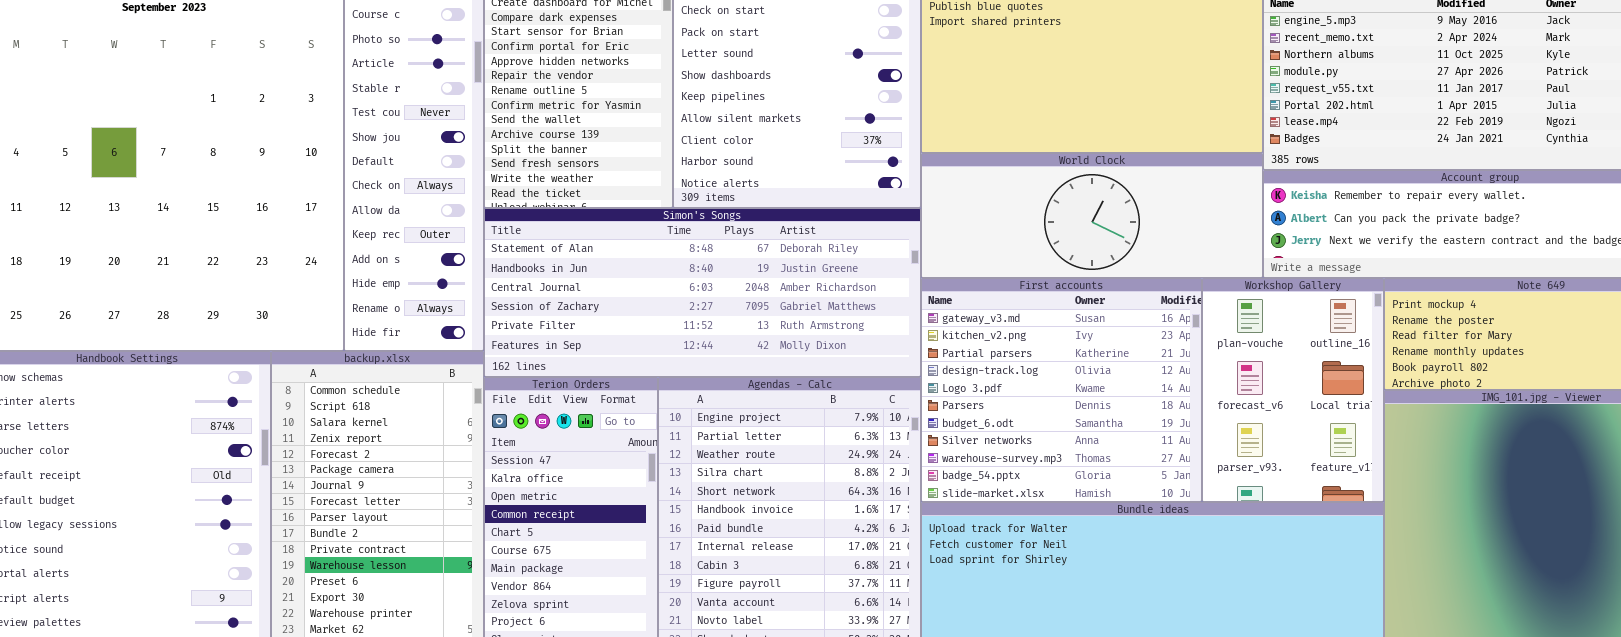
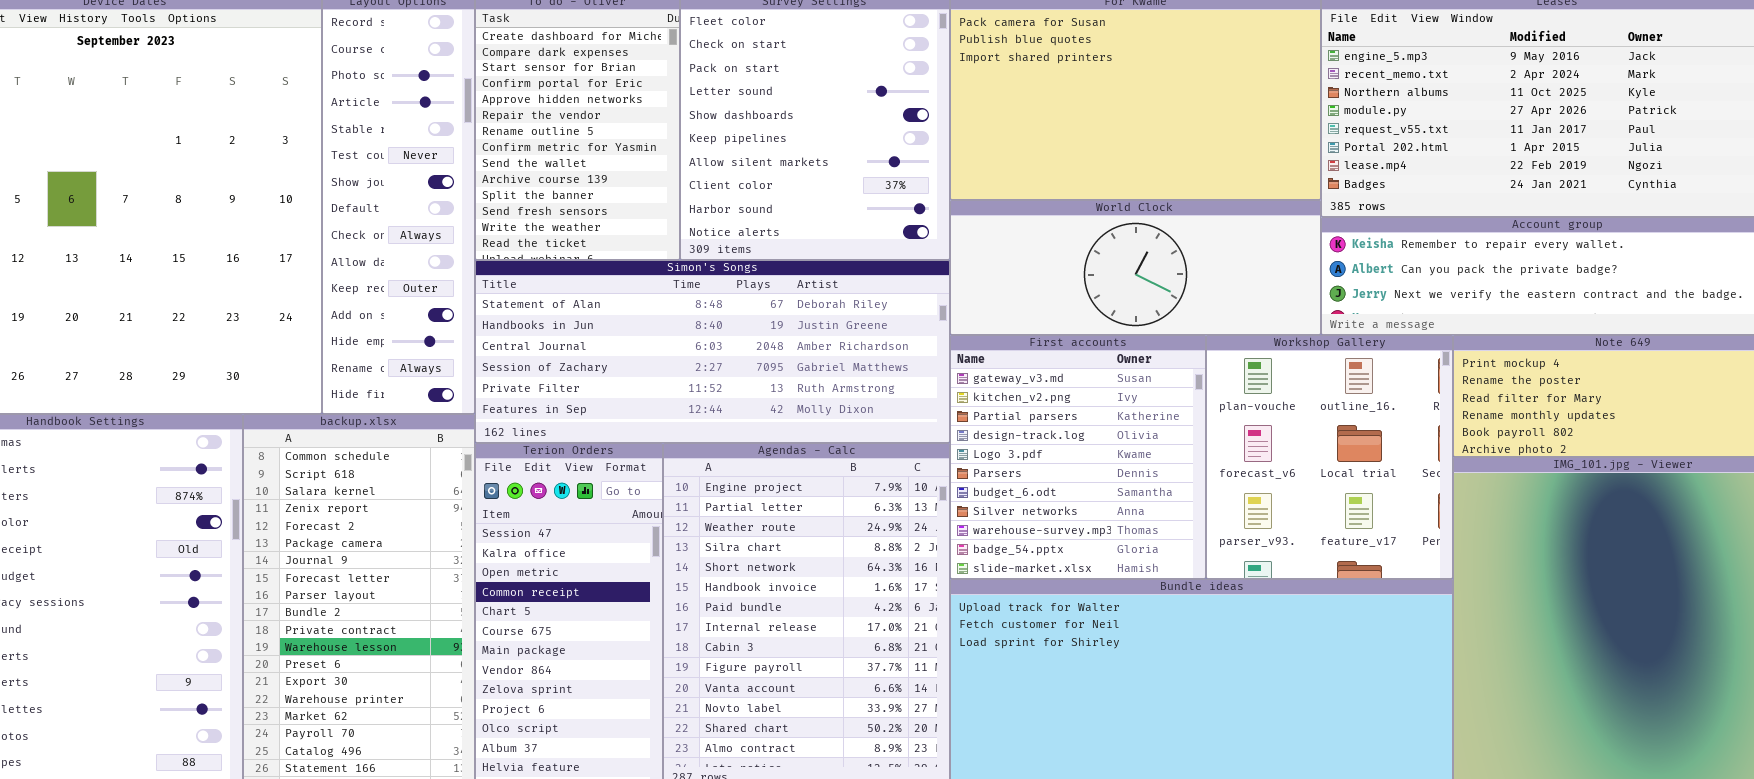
First accounts: [921,278,1202,502] -> [950,335,1206,579], resized
Workshop Gallery: [1202,278,1384,502] -> [1206,335,1453,579], resized

